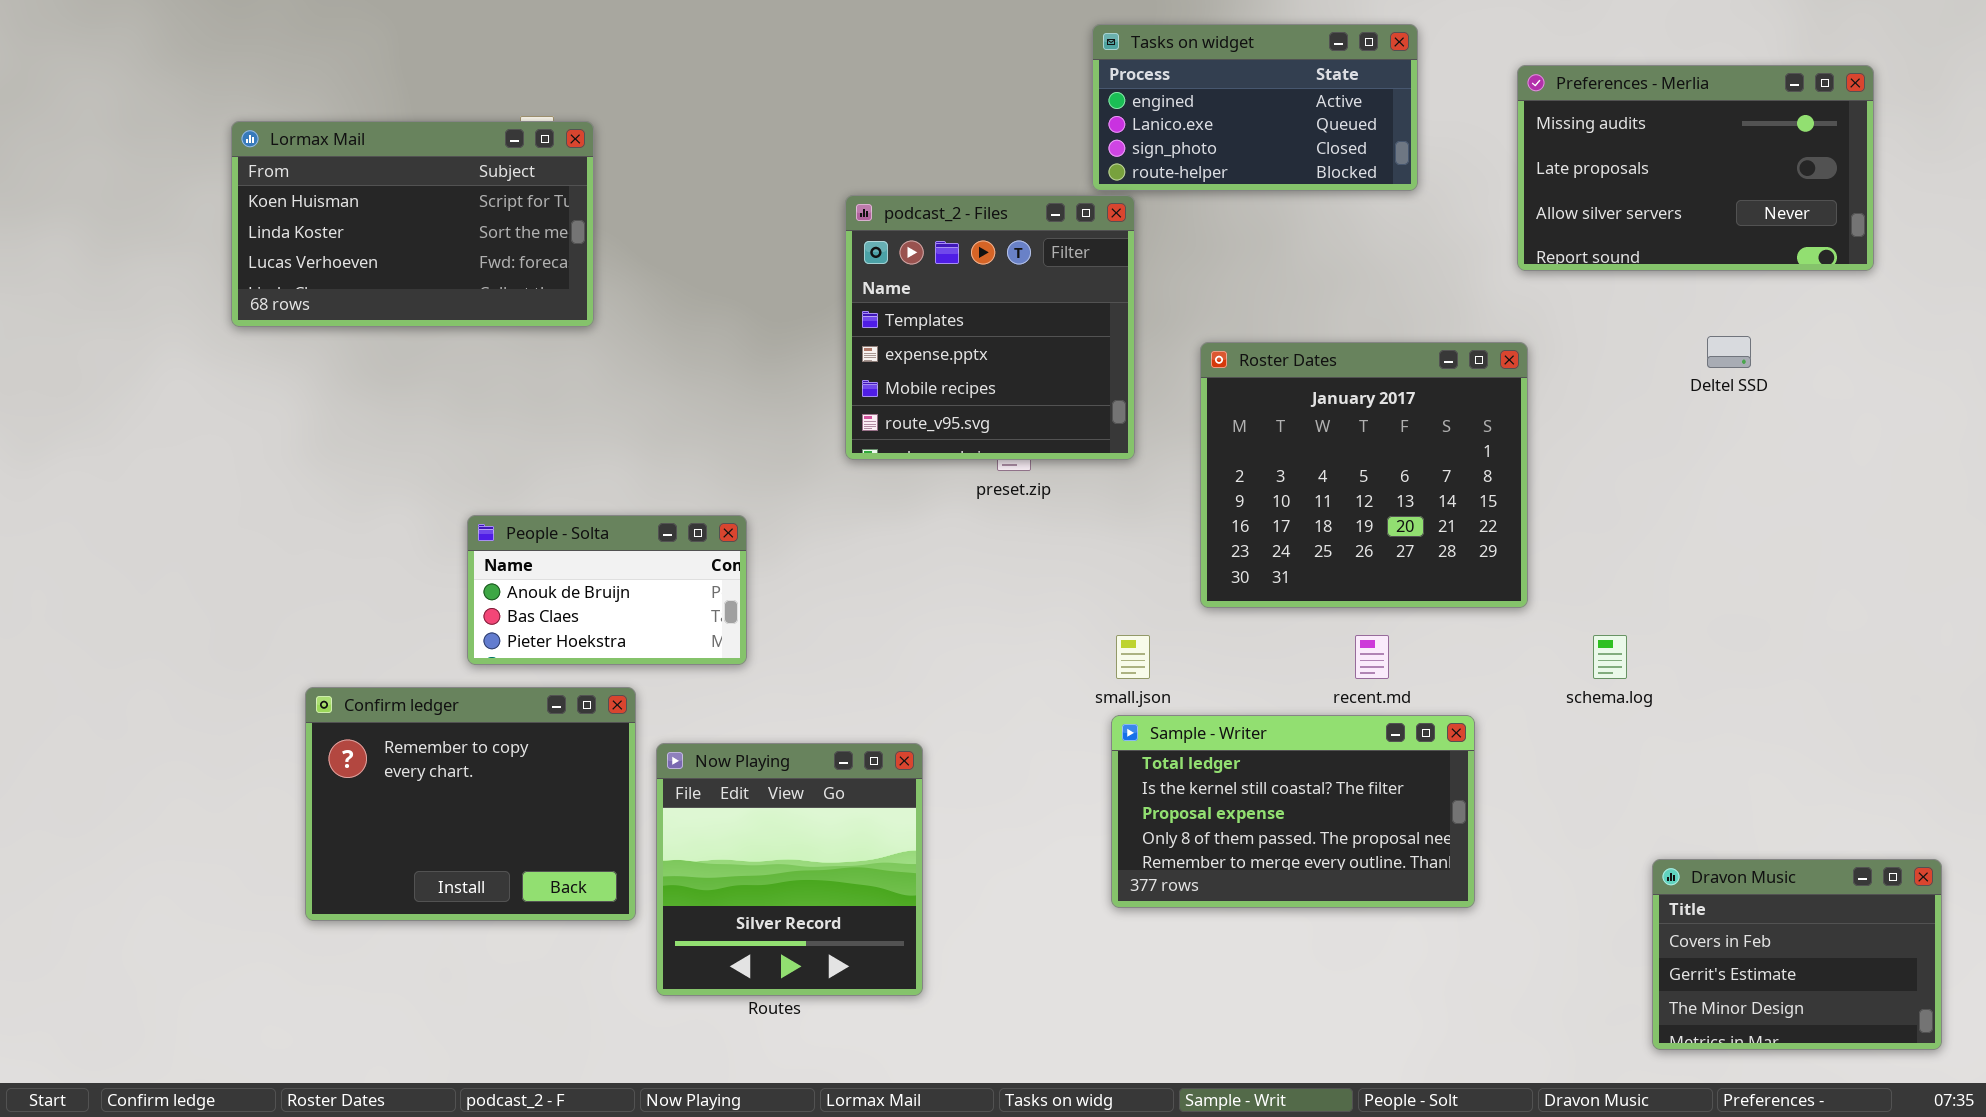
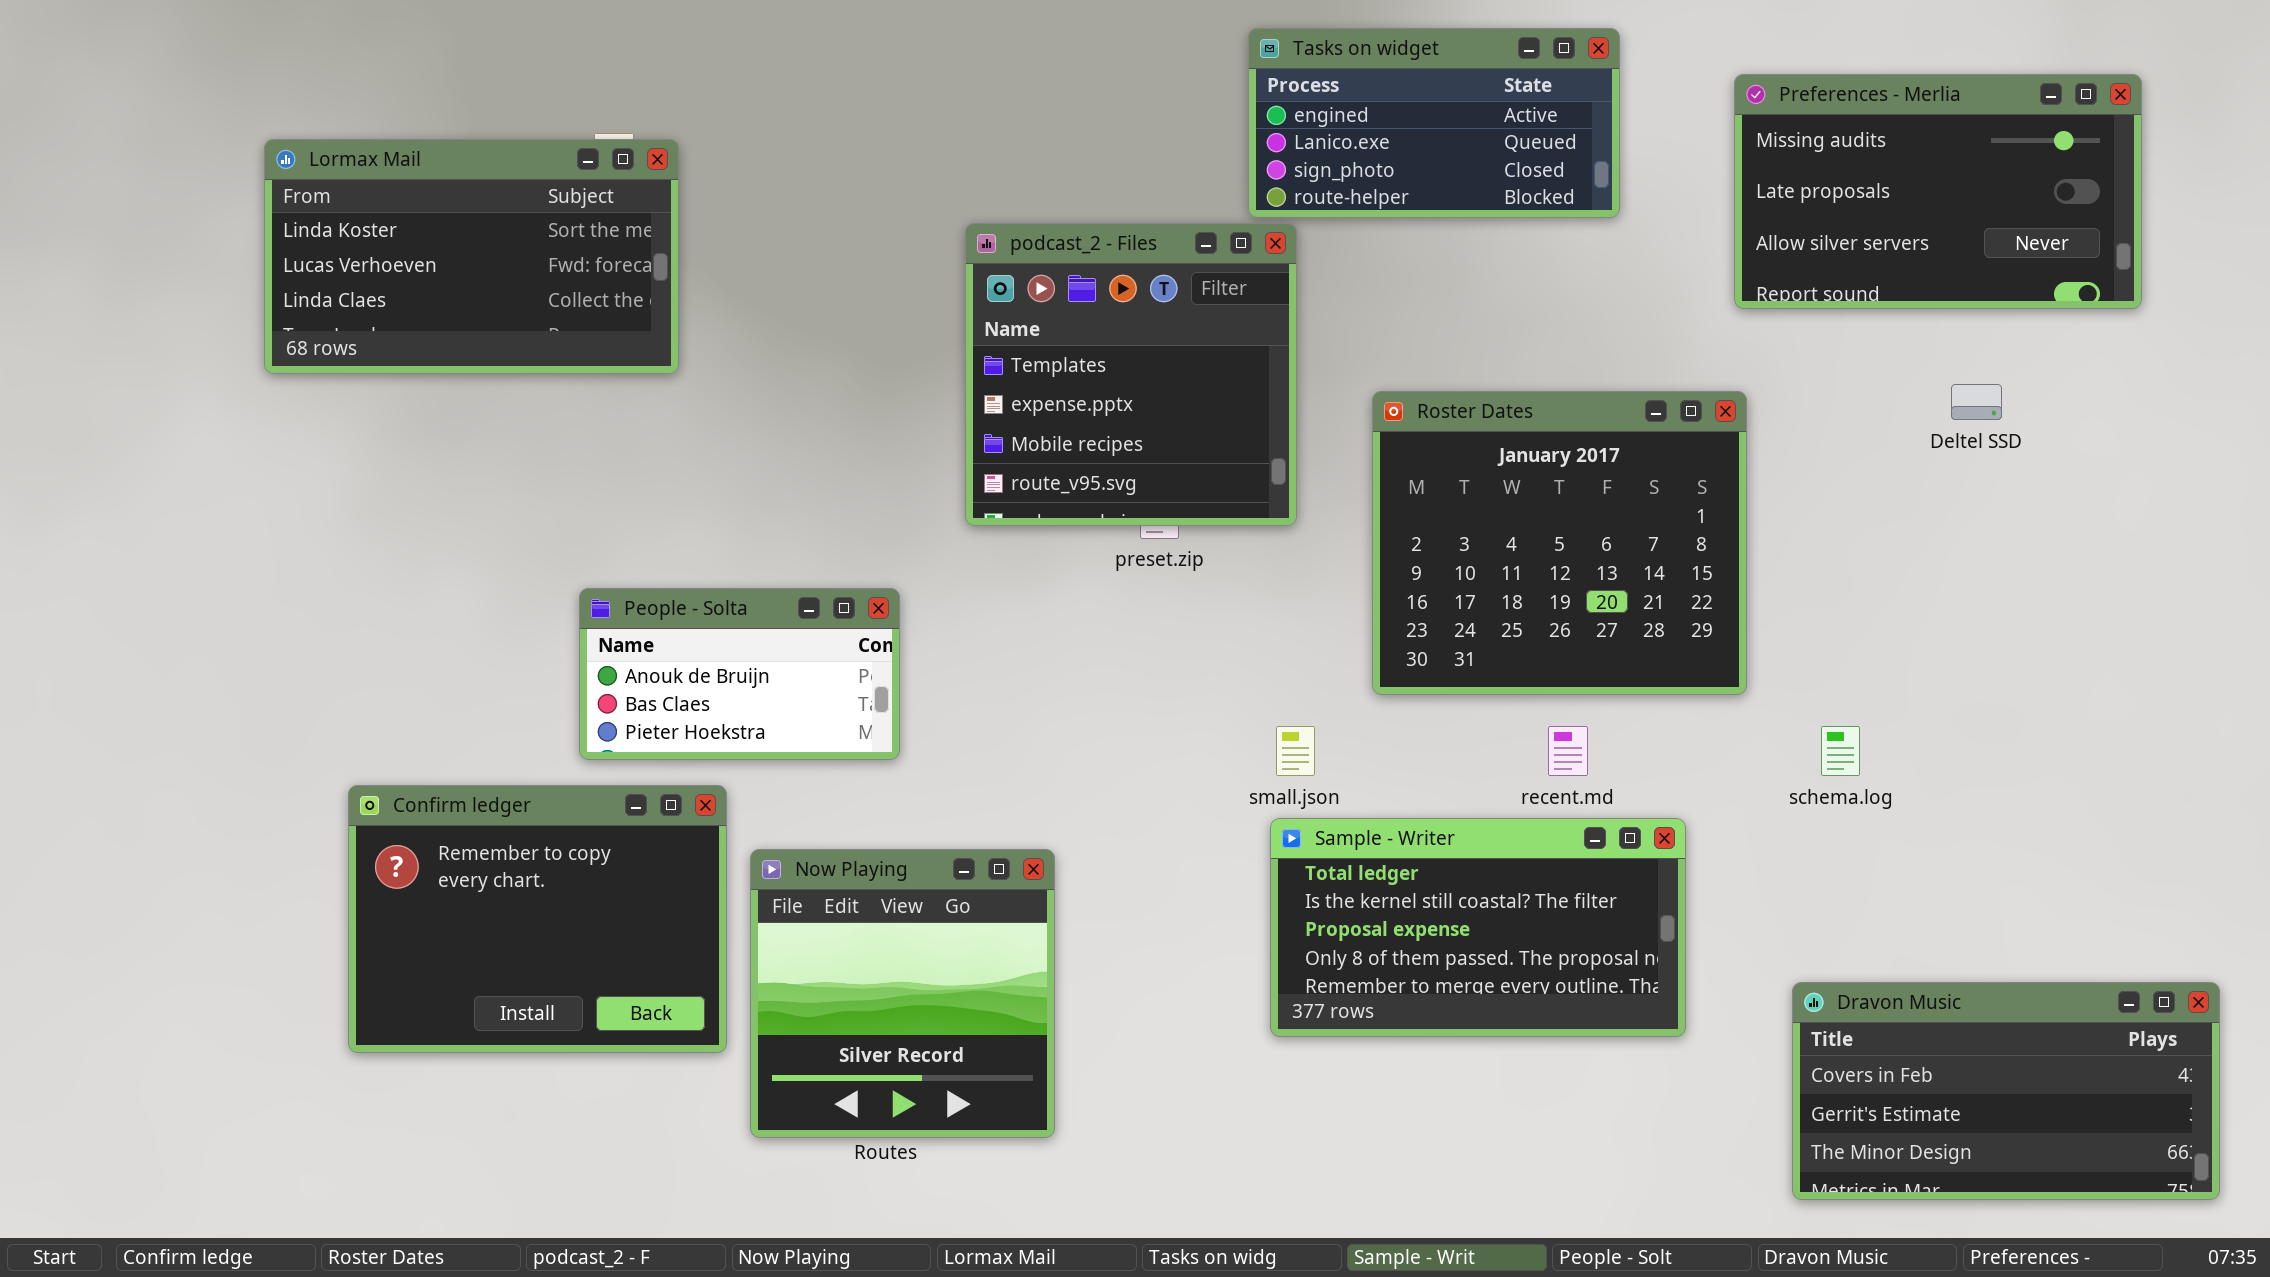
Lormax Mail: [231,121,594,327] -> [264,139,679,374], scrolled down 1 row
People - Solta: [467,515,747,665] -> [579,588,900,760], moved
Dravon Music: [1652,859,1942,1050] -> [1792,982,2220,1200], resized

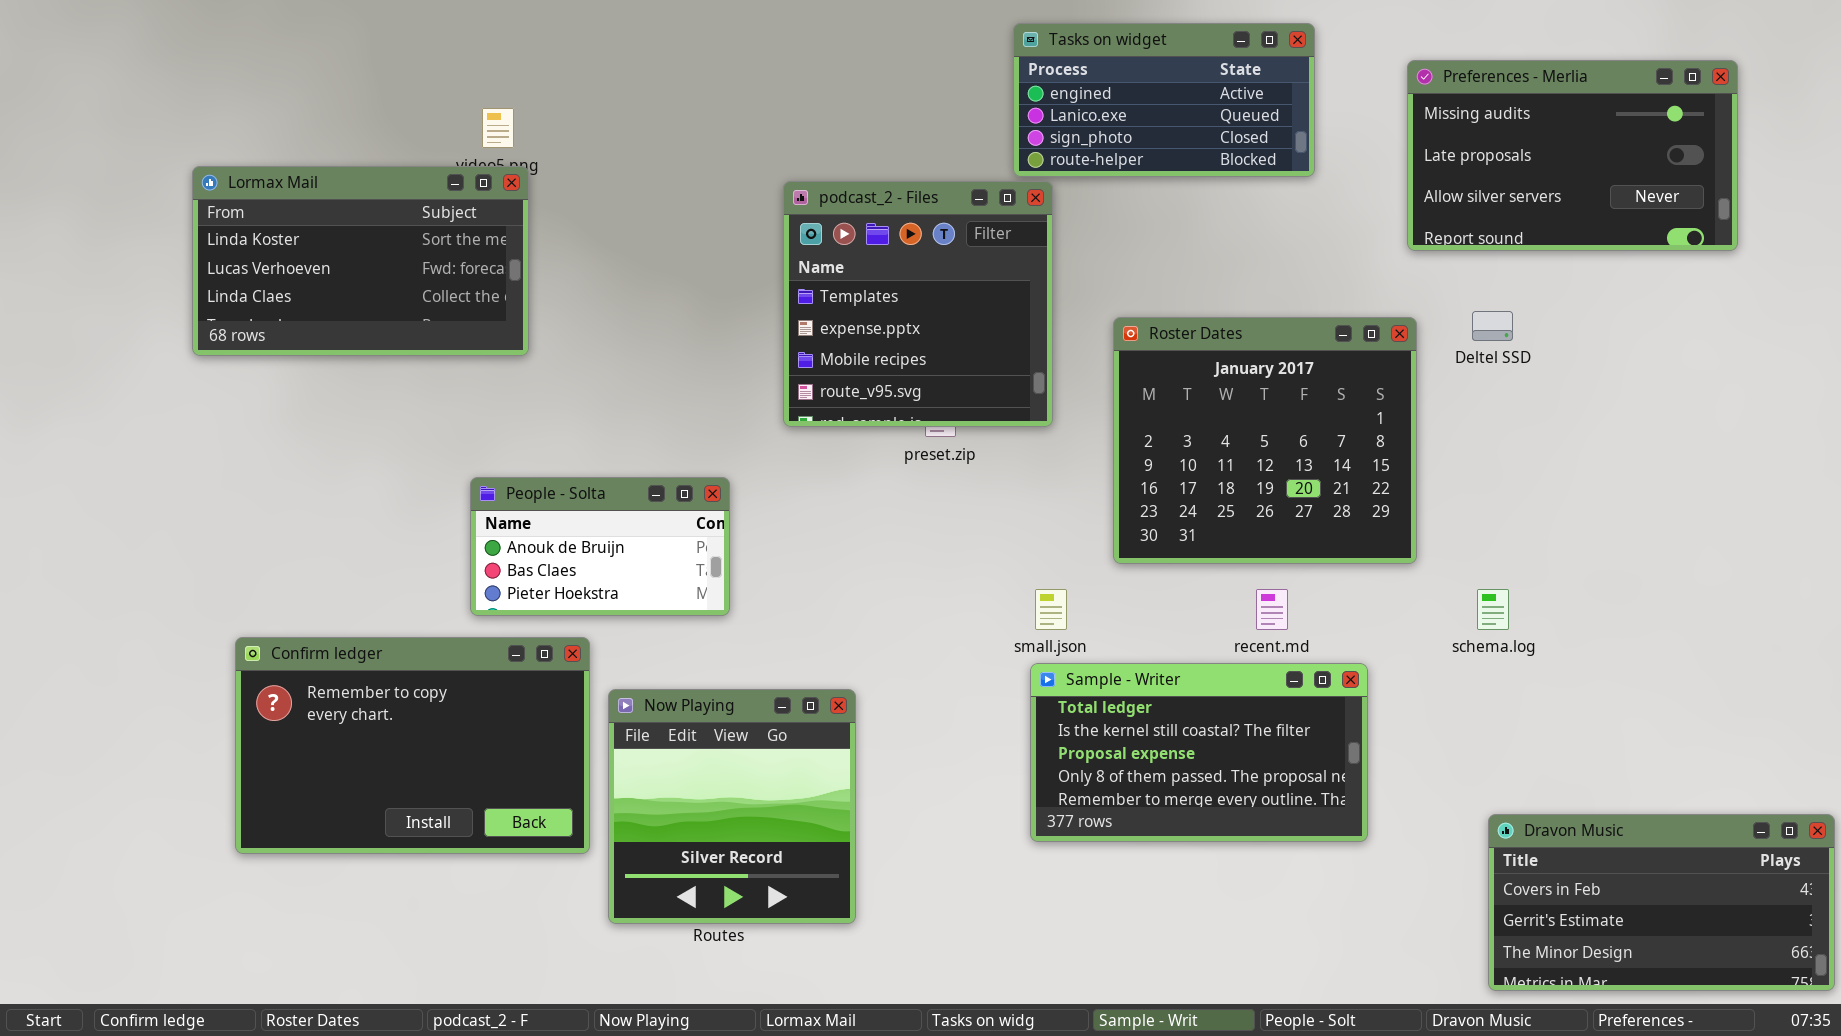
Lormax Mail: [264,139,679,374] -> [192,166,529,356], moved
Deltel SSD: [1951,384,2002,420] -> [1472,311,1513,341], moved
Confirm ledger: [348,785,727,1053] -> [235,637,590,854], resized
Dravon Music: [1792,982,2220,1200] -> [1488,814,1835,991], moved

